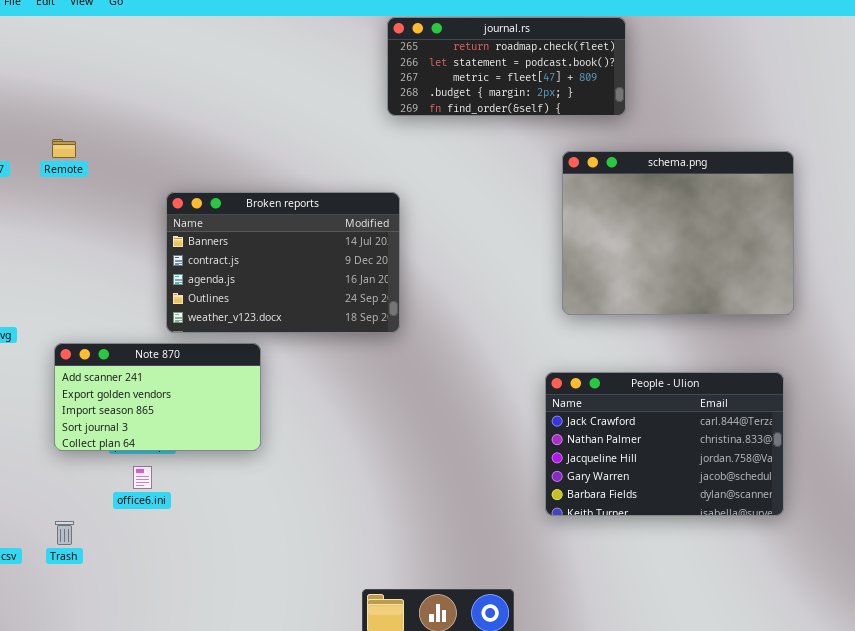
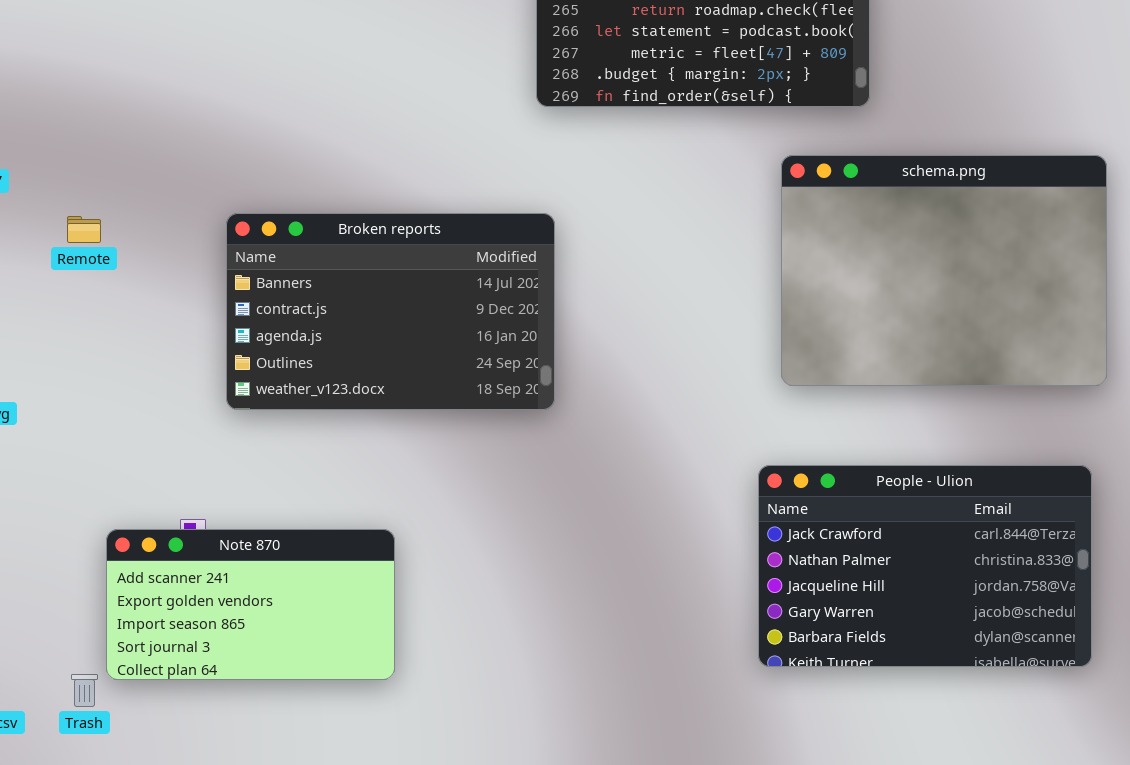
Remote: [52,139,76,158] -> [67,216,101,243], moved
Note 870: [54,343,261,451] -> [106,529,395,680], moved

